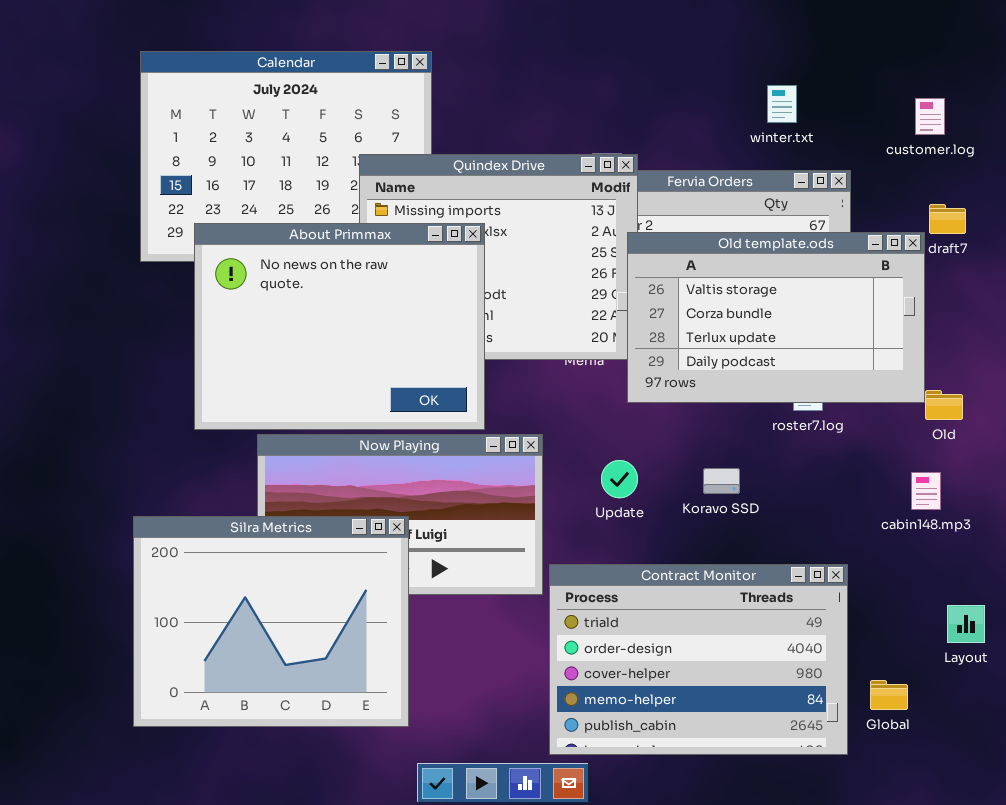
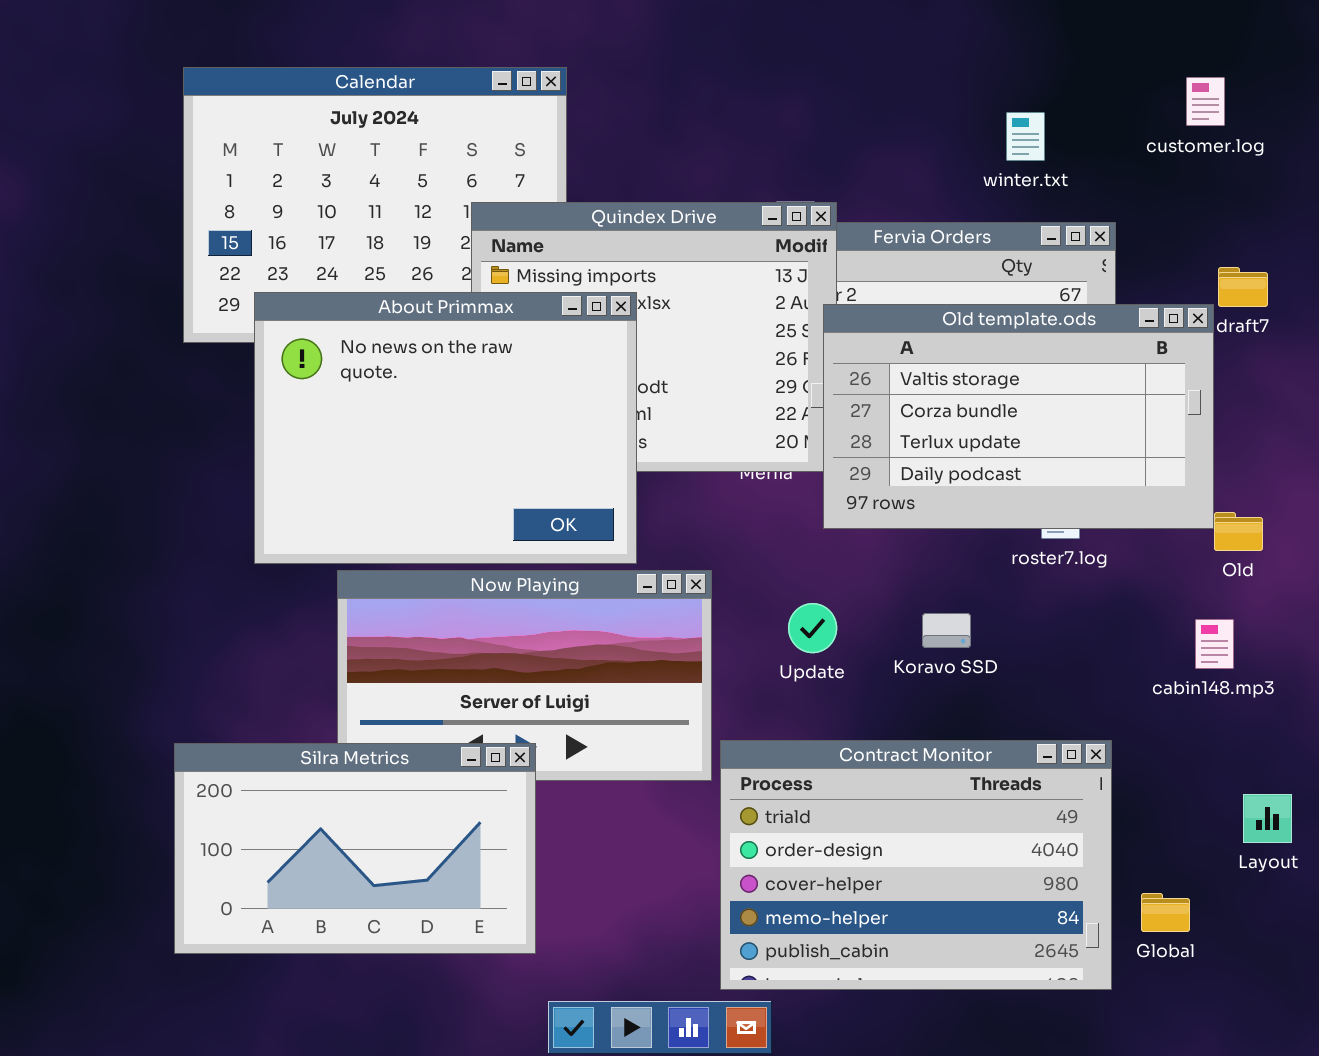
customer.log: [915,98,945,135] -> [1186,77,1225,126], moved
Silra Metrics: [133,516,409,727] -> [174,743,536,954], resized

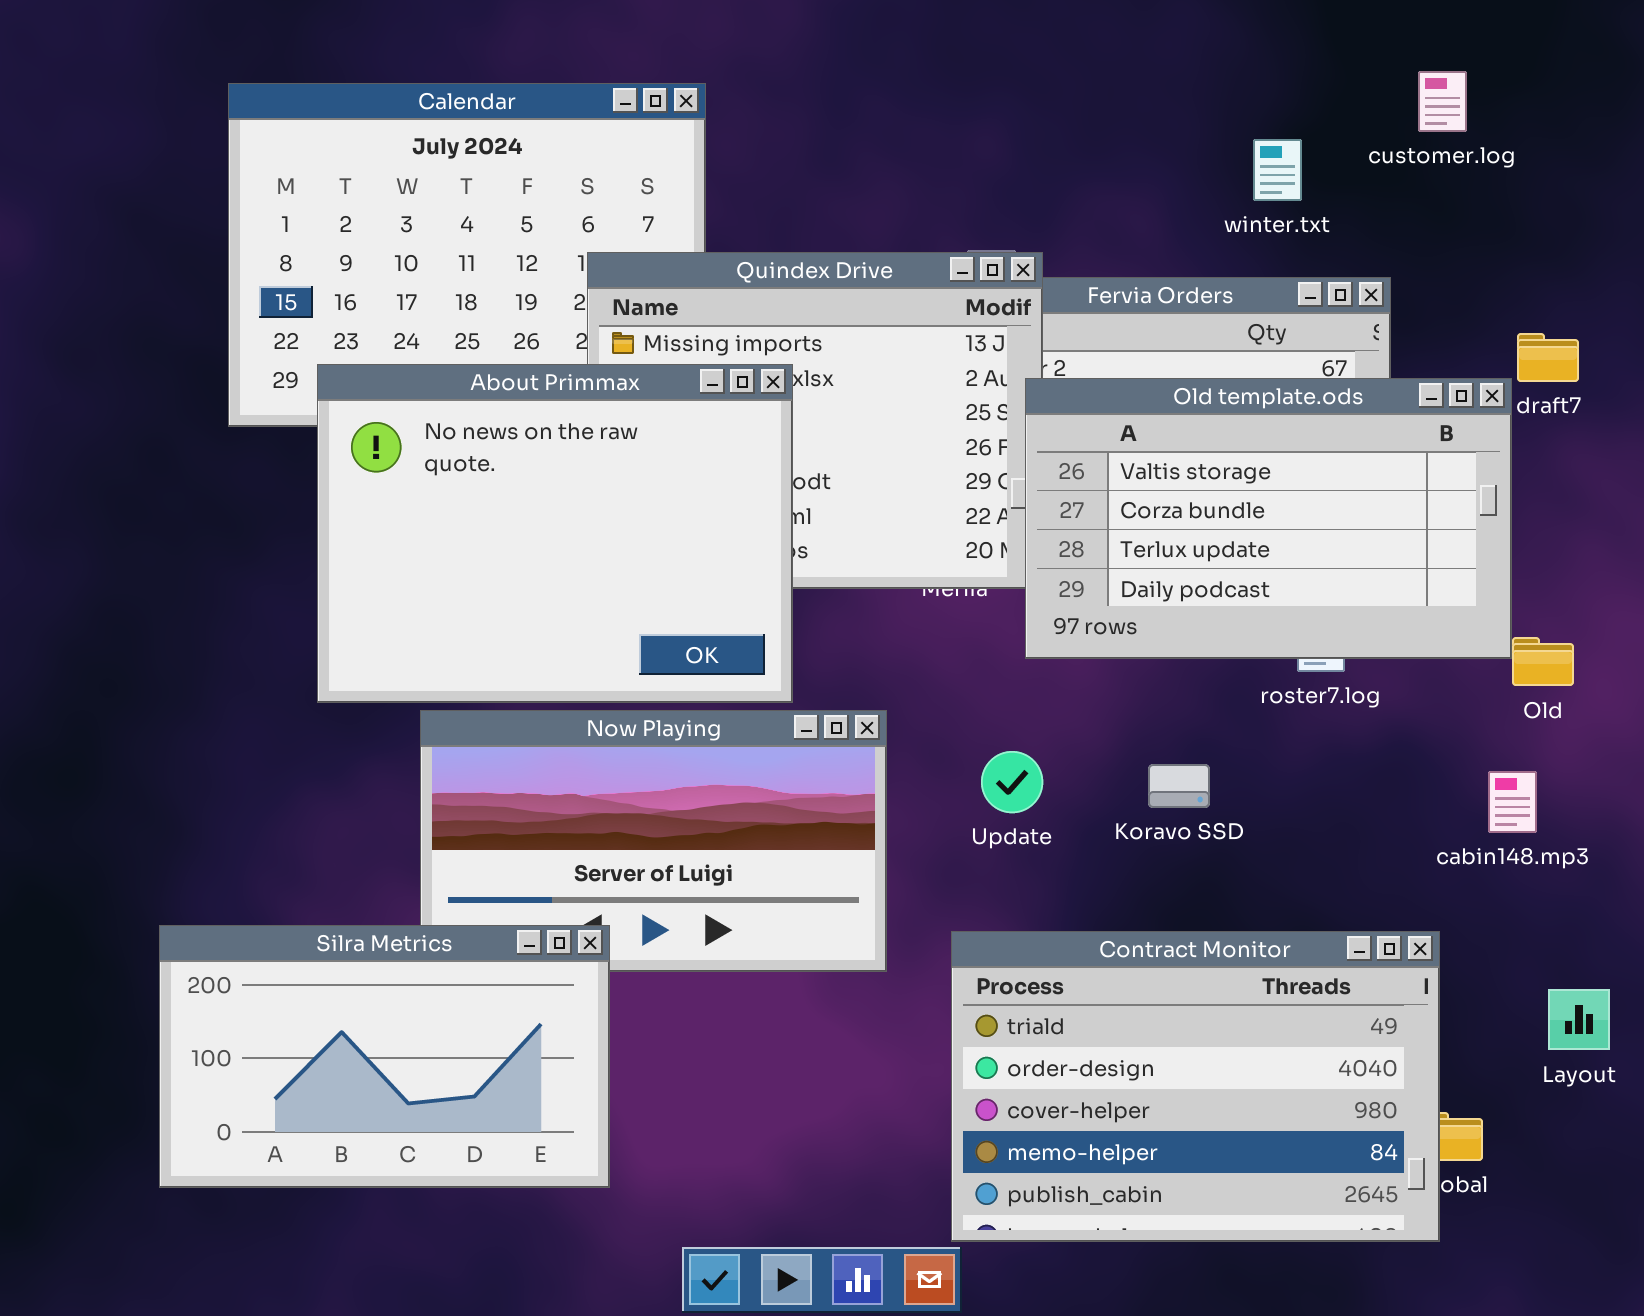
customer.log: [1186,77,1225,126] -> [1418,71,1467,132], moved
Contract Monitor: [720,740,1112,990] -> [951,931,1440,1242], moved
Silra Metrics: [174,743,536,954] -> [159,925,610,1188], moved

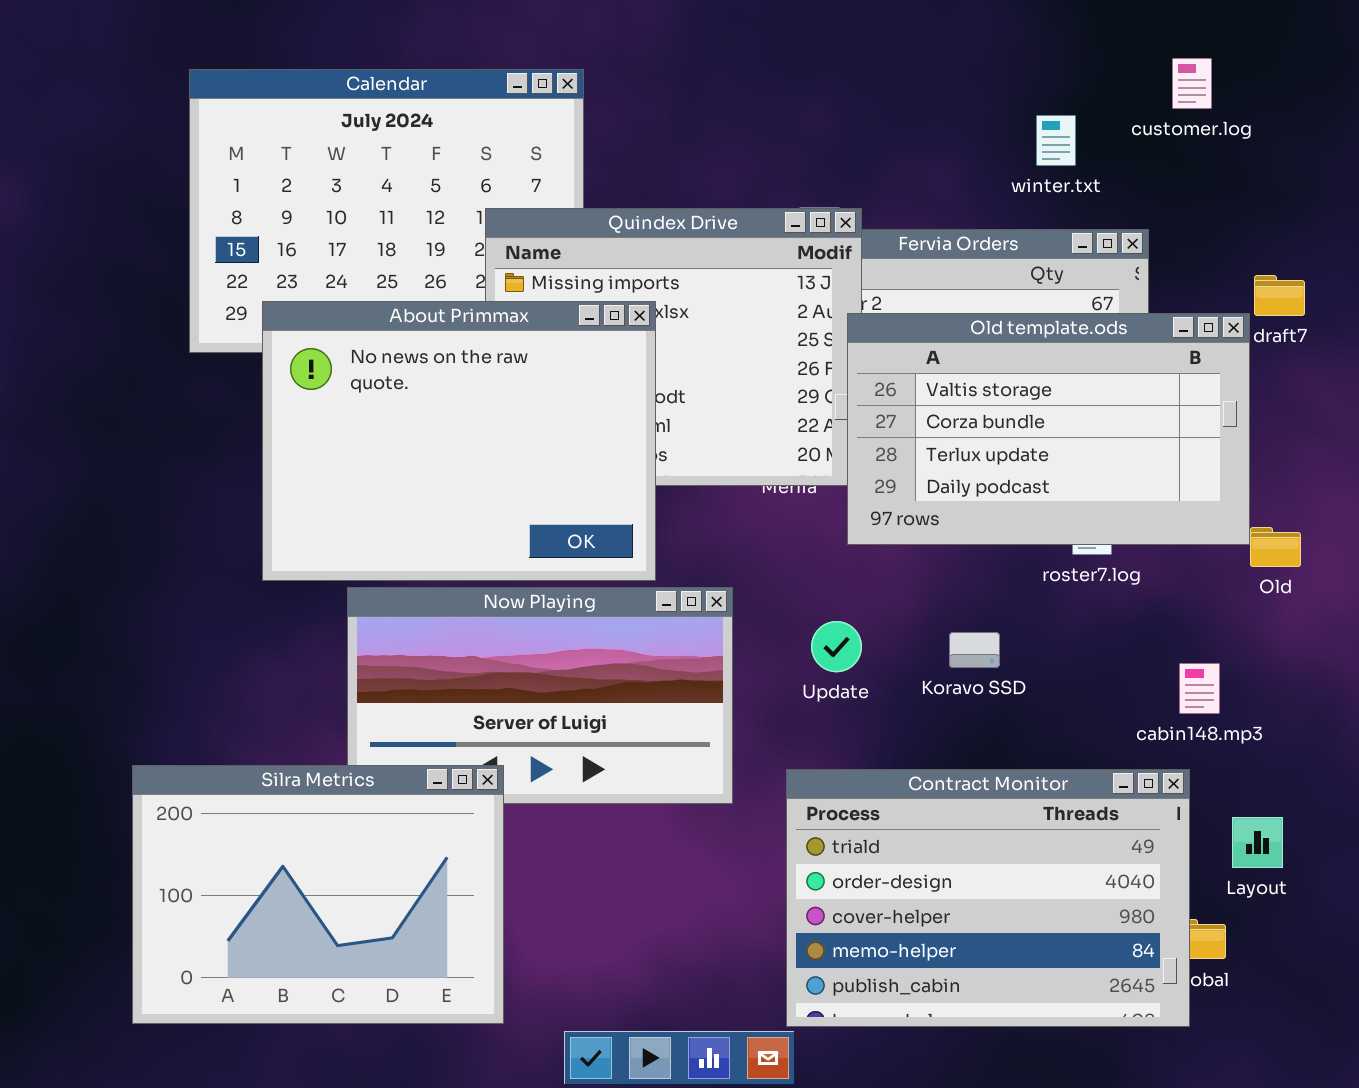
cabin148.mp3: [1488,771,1537,833] -> [1179,663,1220,714], moved
Silra Metrics: [159,925,610,1188] -> [132,765,504,1024], resized
Layout: [1548,989,1610,1050] -> [1232,817,1283,868], moved

